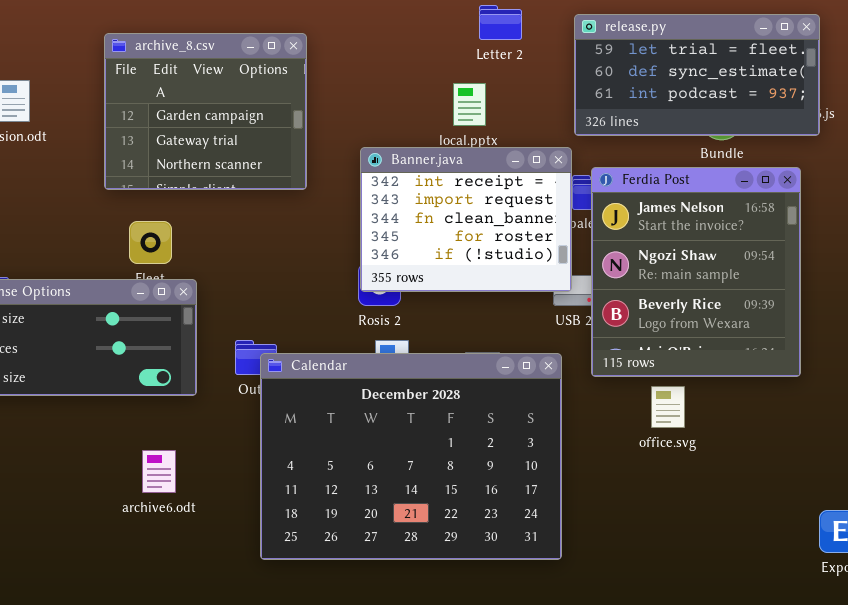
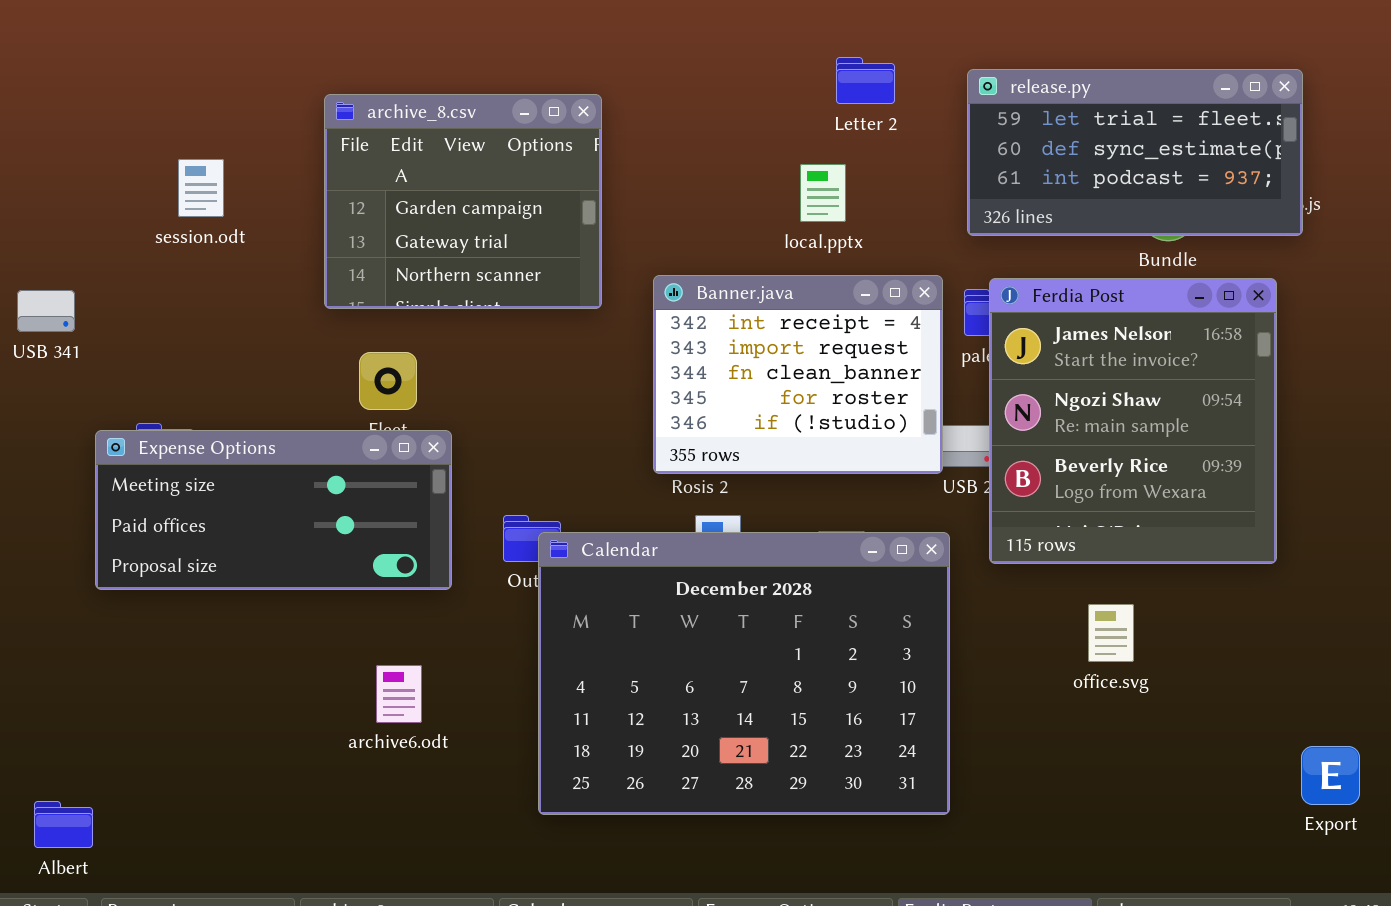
Banner.java: [360,147,572,292] -> [653,275,943,474], moved
office.svg: [651,386,685,428] -> [1088,604,1134,662], moved

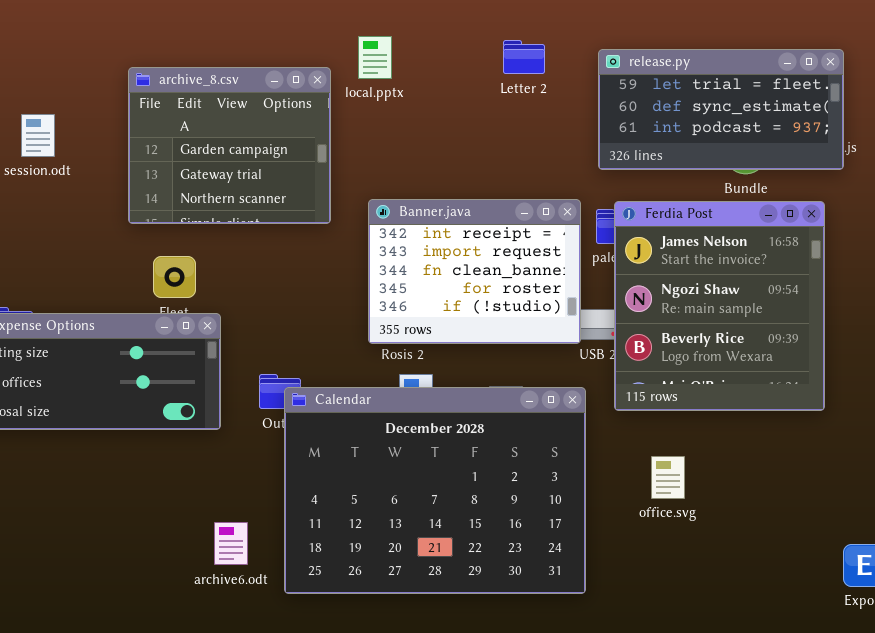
local.pptx: [800,164,846,222] -> [358,36,392,79], moved
office.svg: [1088,604,1134,662] -> [651,456,685,499], moved
archive6.odt: [376,665,422,723] -> [214,522,248,565], moved

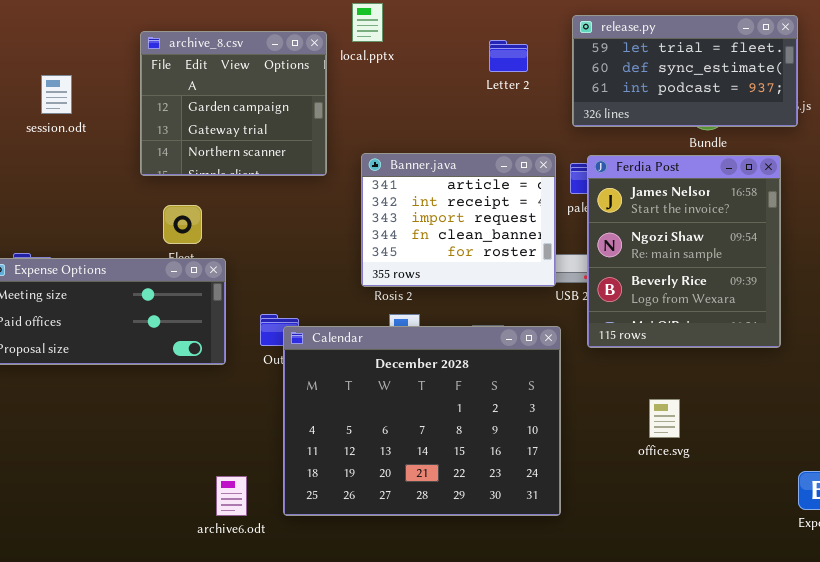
Letter 2: [503,40,545,74] -> [489,40,528,72], moved
Banner.java: [368,199,581,344] -> [361,153,556,287], scrolled up 1 row
office.svg: [651,456,685,499] -> [649,399,680,438], moved
archive6.odt: [214,522,248,565] -> [216,476,247,516], moved

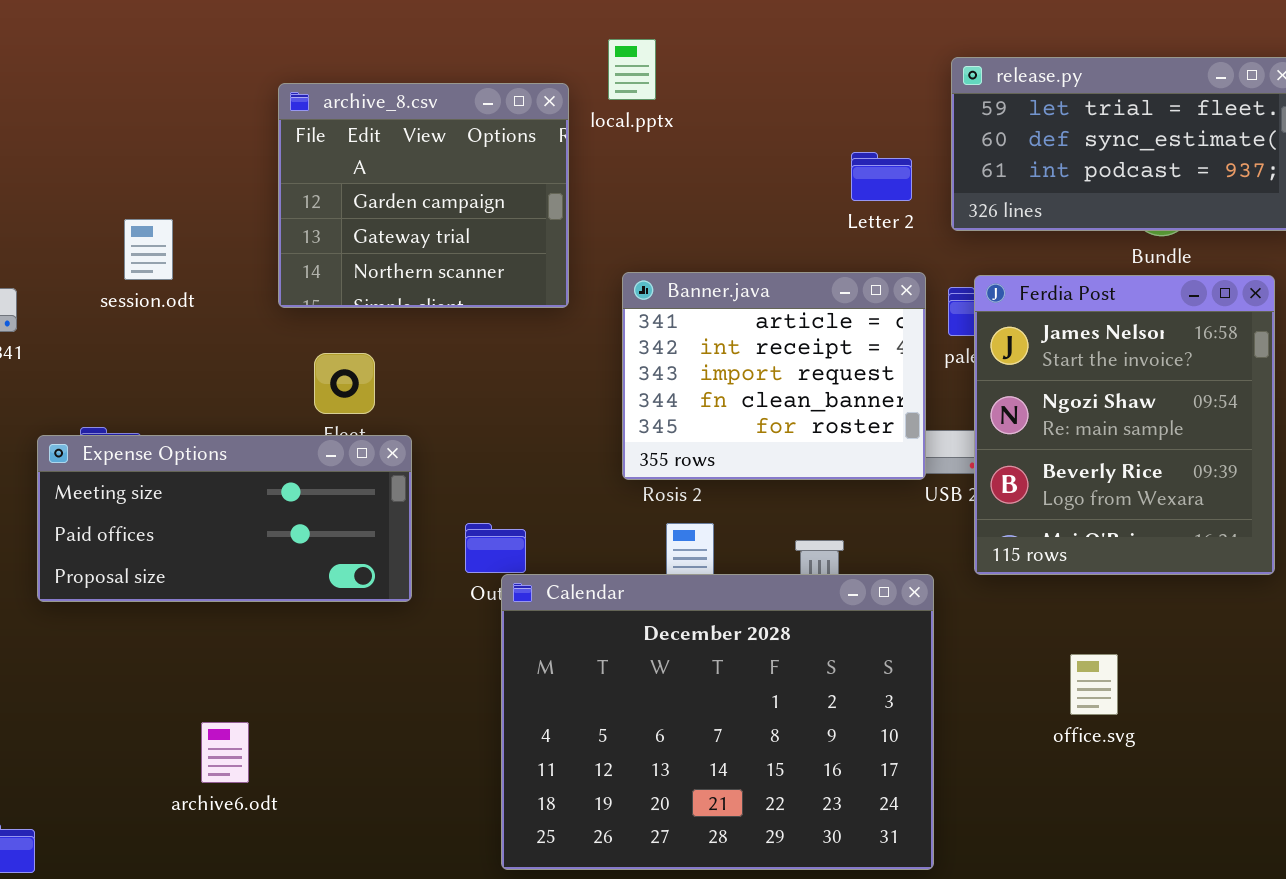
Letter 2: [489,40,528,72] -> [851,152,912,201], moved
session.odt: [41,75,72,114] -> [124,219,173,280], moved
Calendar: [283,326,561,516] -> [501,574,934,870], moved
archive6.odt: [216,476,247,516] -> [201,722,249,783], moved

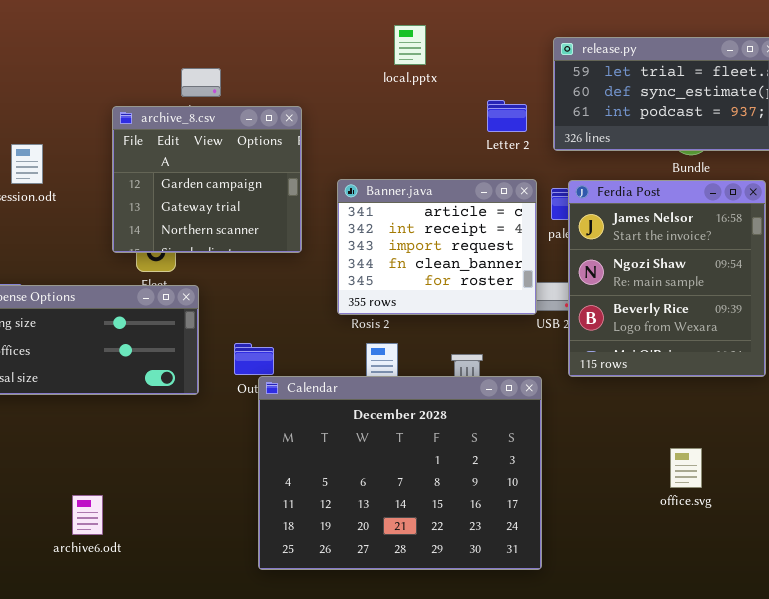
local.pptx: [608,39,656,100] -> [394,25,426,65], moved
archive_8.csv: [278,83,569,308] -> [112,106,302,253], moved
office.svg: [1070,654,1118,715] -> [670,448,702,488], moved
archive6.odt: [201,722,249,783] -> [72,495,103,535], moved

